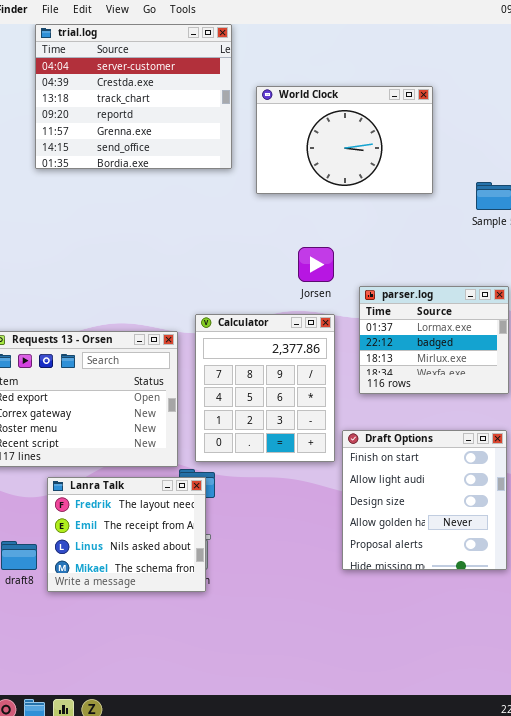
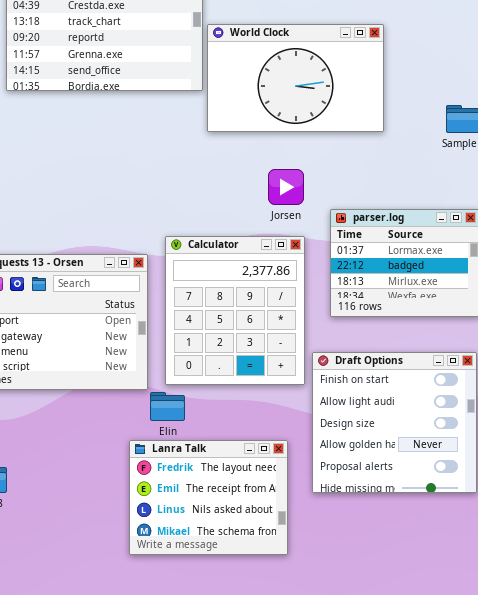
World Clock: [256,86,433,194] -> [207,24,384,132], moved
Lanra Talk: [47,477,206,592] -> [129,440,288,555], moved

